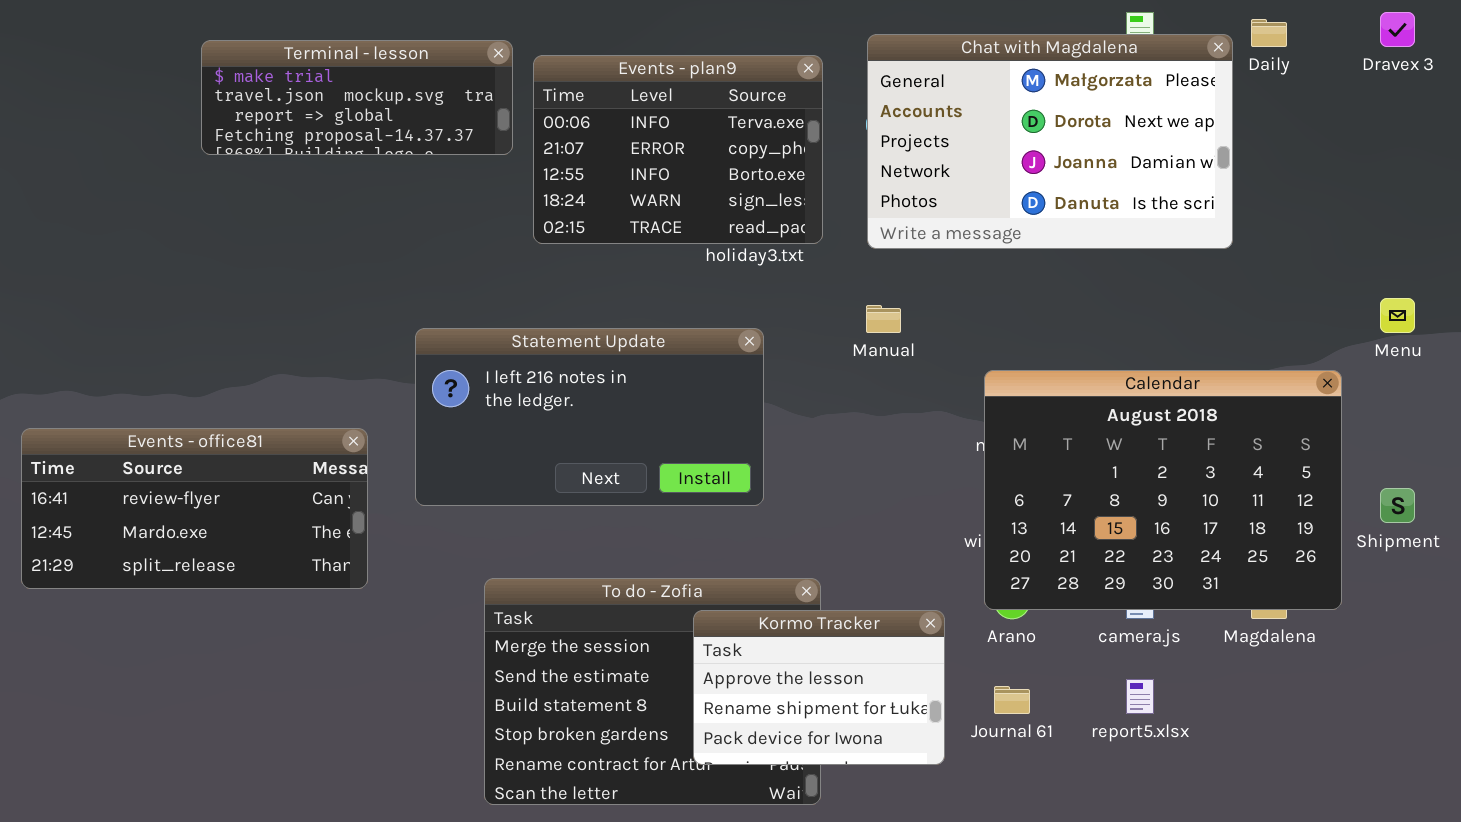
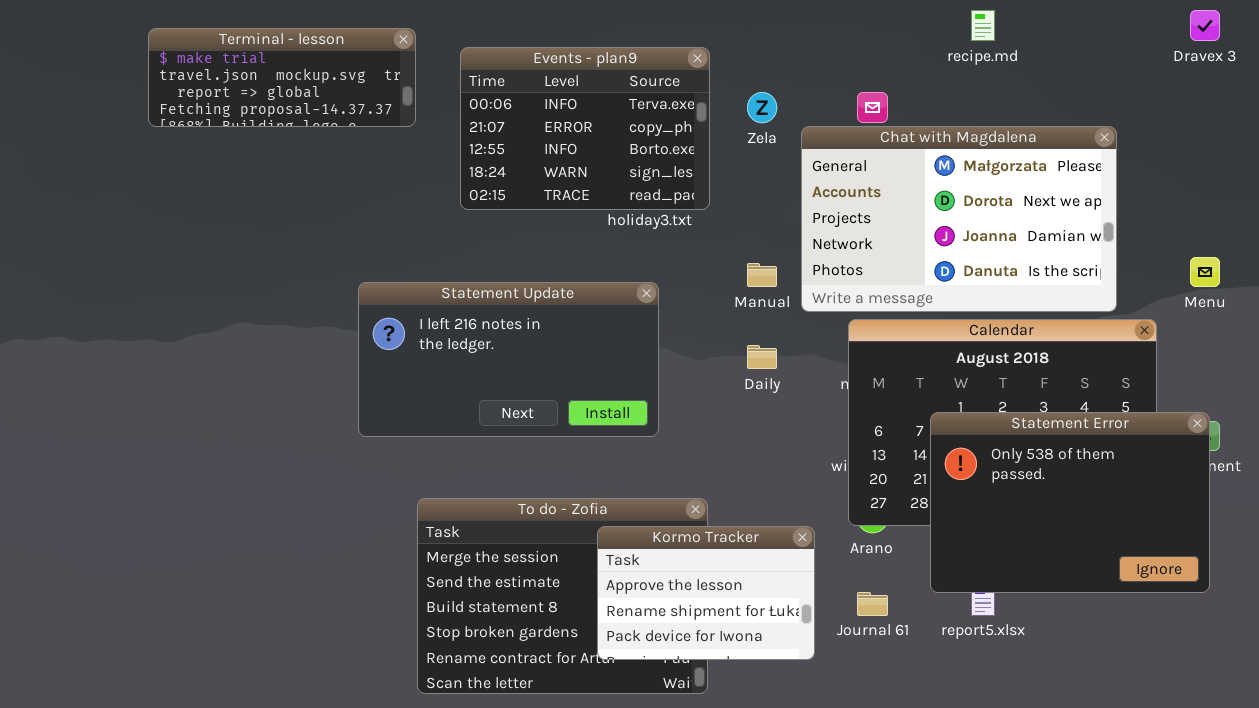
Daily: [1251,19,1287,47] -> [747,345,777,369], moved
Chat with Magdalena: [867,34,1233,249] -> [801,126,1117,312], moved
Terminal - lesson: [201,40,513,155] -> [148,28,416,127], moved
Events - office81: [21,428,368,589] -> none, closed
Statement Error: none -> [930,412,1210,593], opened

